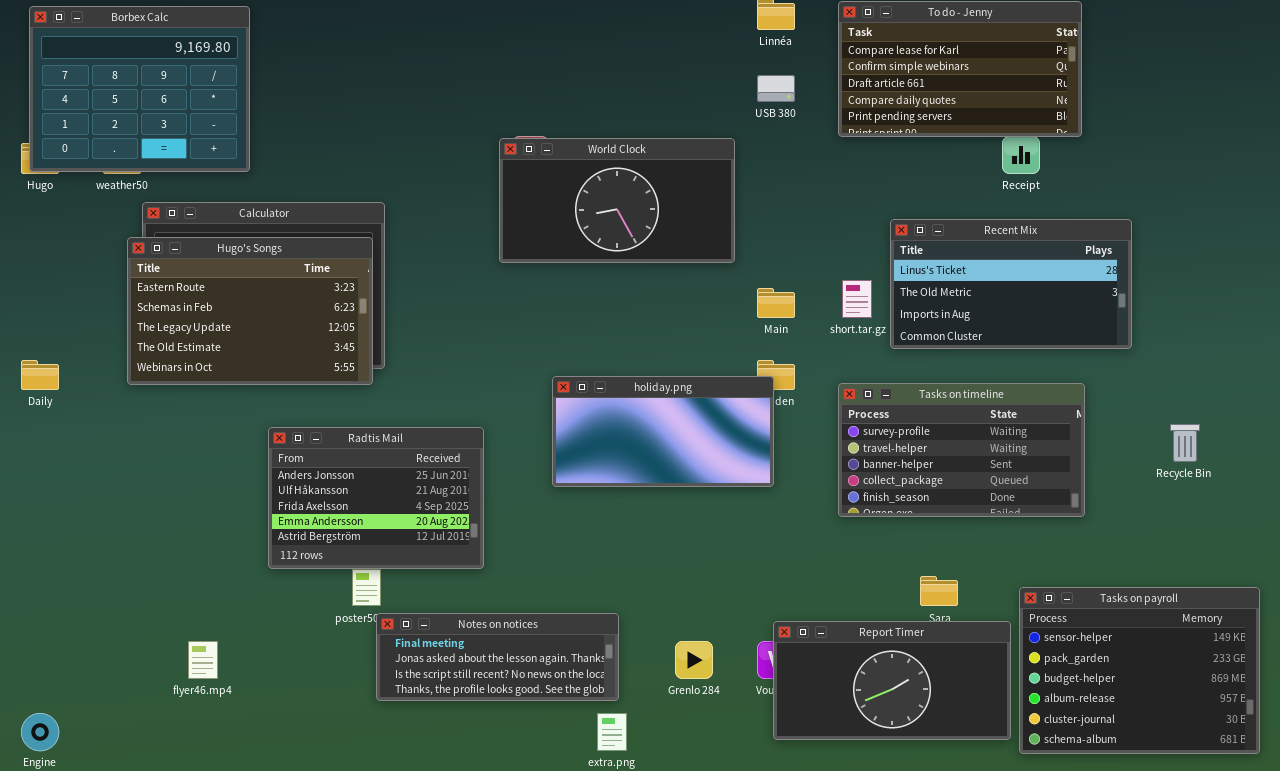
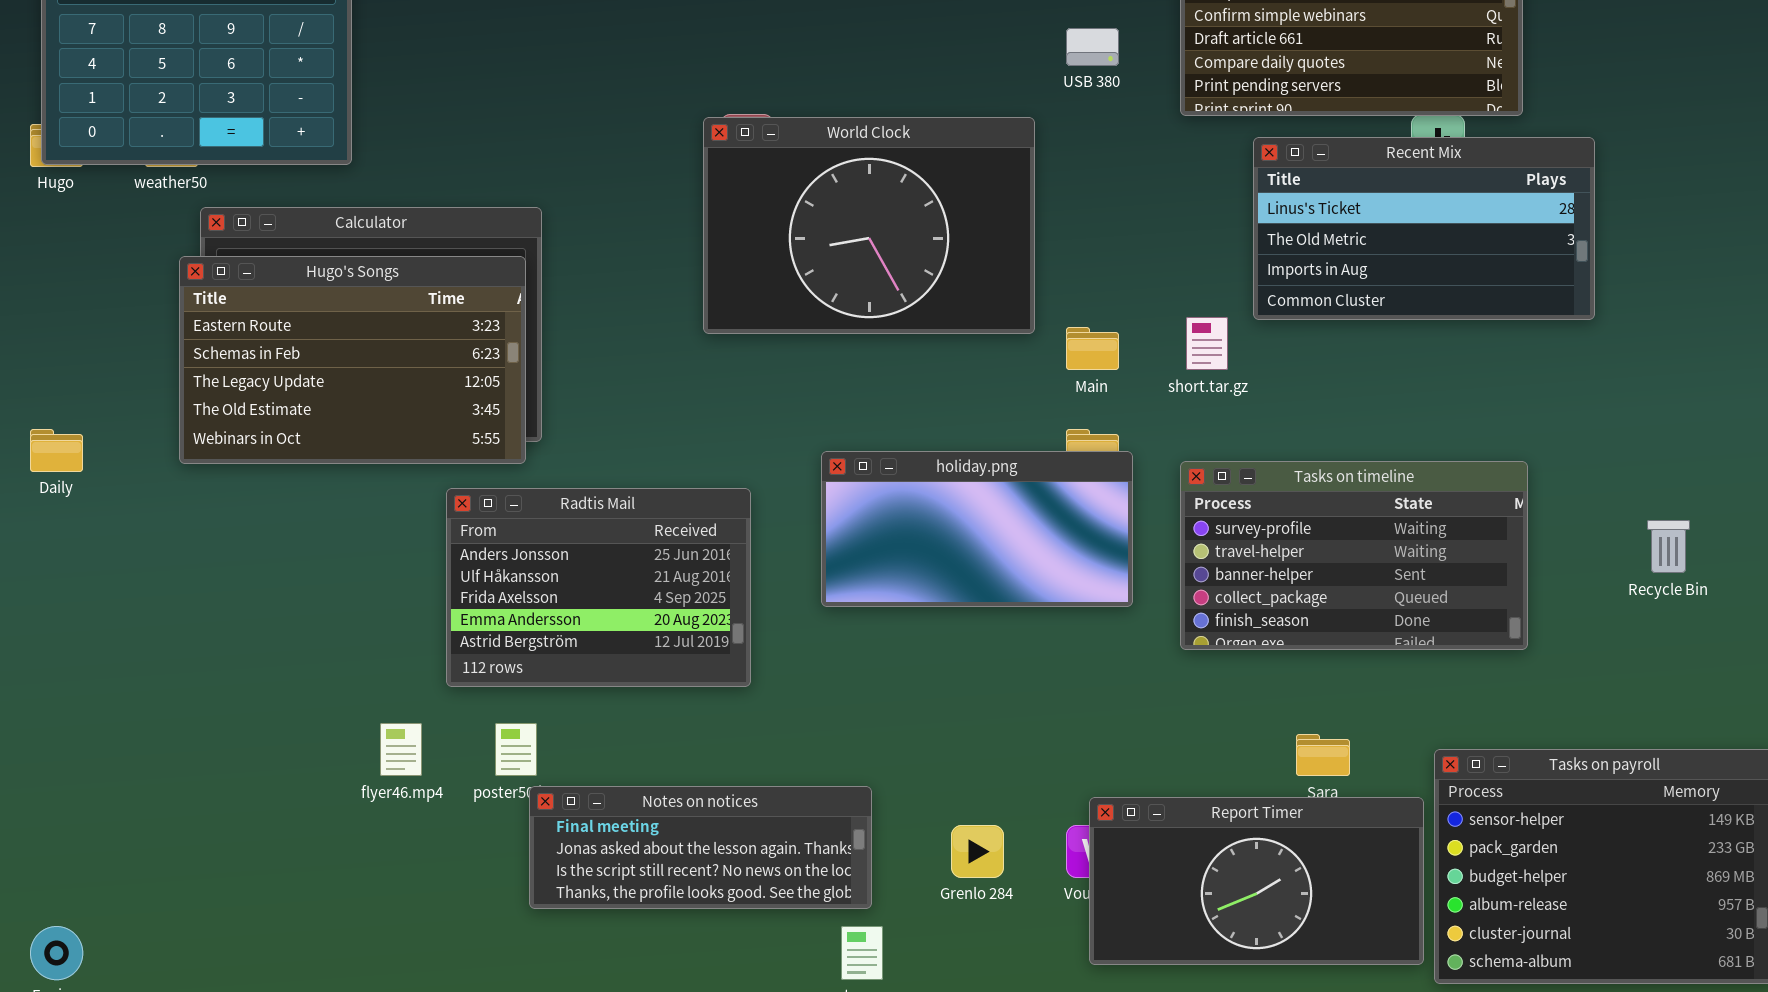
World Clock: [499,138,735,263] -> [703,117,1035,334], resized
Recent Mix: [890,219,1132,349] -> [1253,137,1595,320], moved
holiday.png: [552,376,774,487] -> [821,451,1133,607], moved
Radtis Mail: [268,427,484,569] -> [446,488,751,687], moved
flyer46.mp4: [188,641,218,679] -> [380,723,422,776], moved

